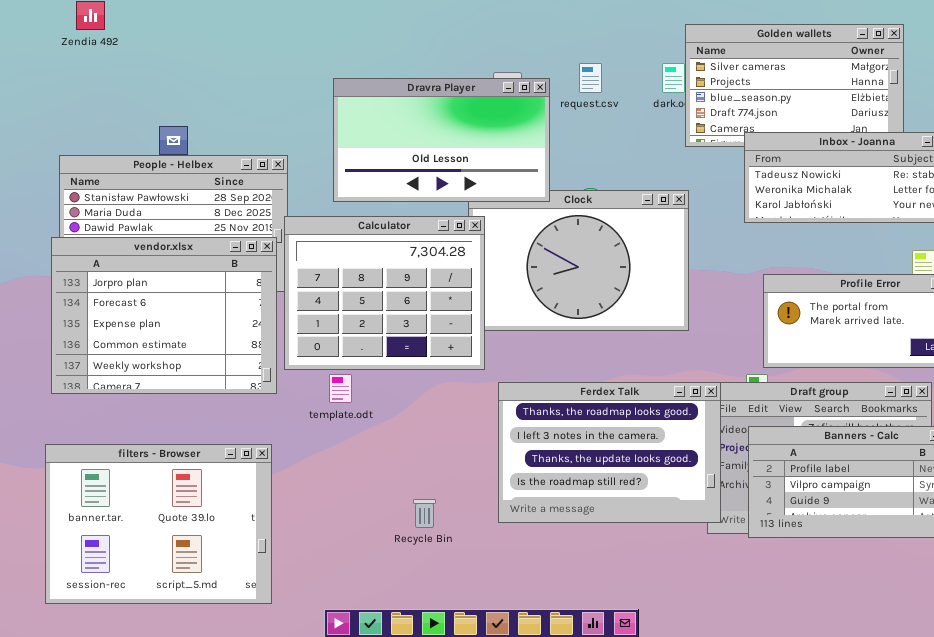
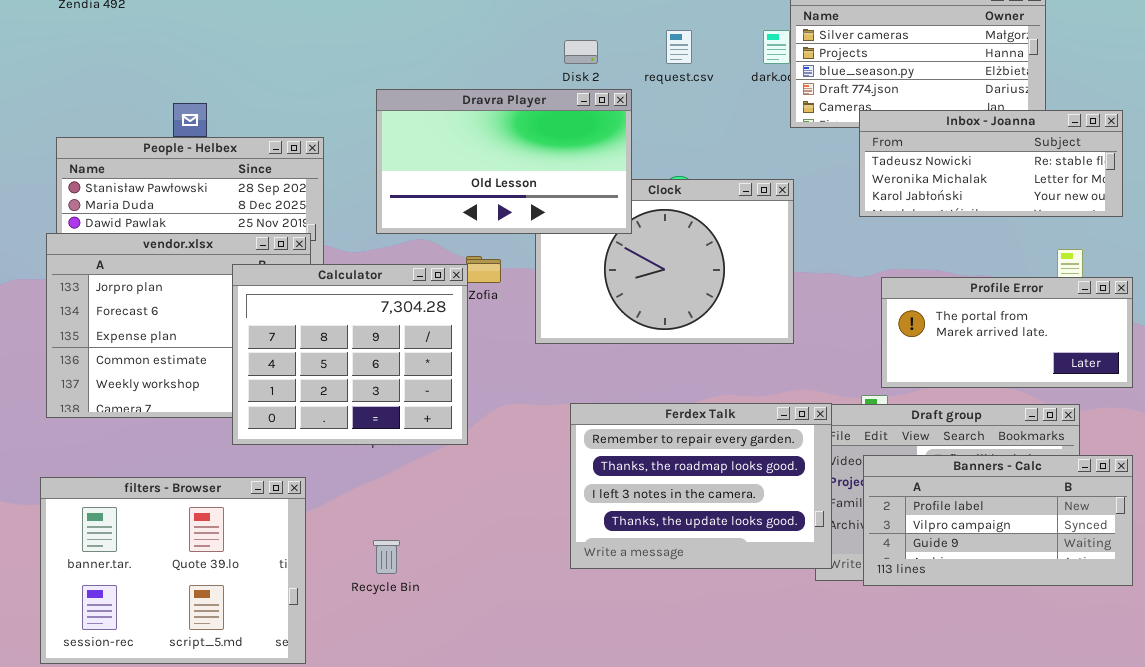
Dravra Player: [333,78,550,202] -> [376,89,632,234], moved
Calculator: [284,216,485,370] -> [232,264,468,445], moved
Ferdex Talk: [498,382,721,523] -> [570,403,832,569], scrolled up 1 row
Recycle Bin: [413,499,436,528] -> [373,540,400,574], moved

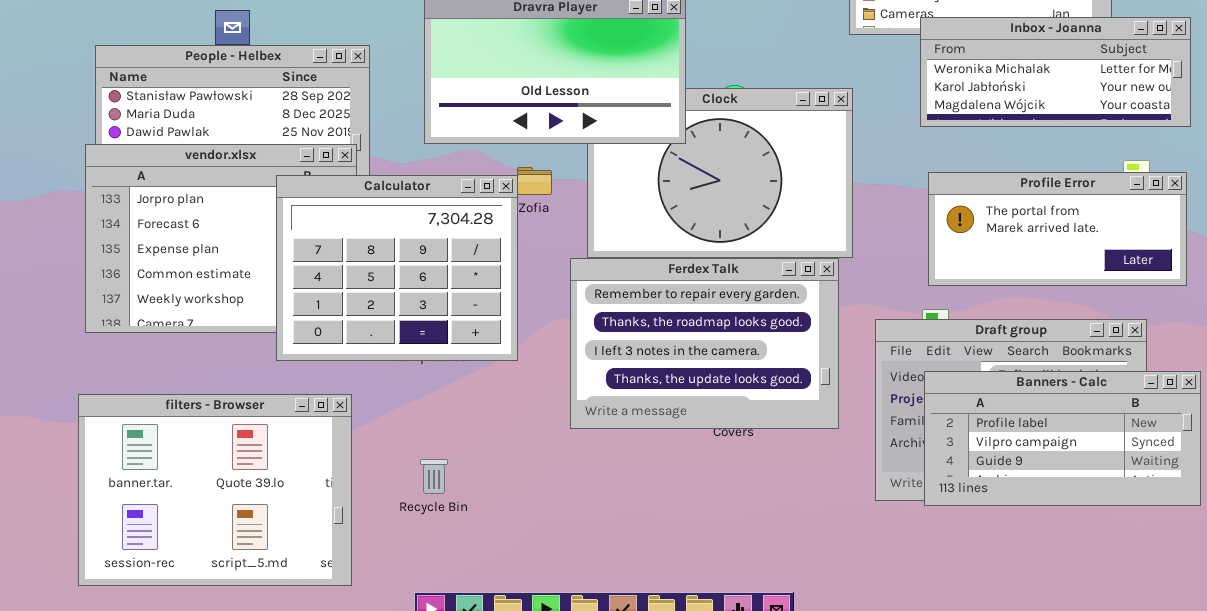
Inbox - Joanna: [859,110,1123,217] -> [920,17,1191,127], scrolled down 1 row
Profile Error: [881,277,1133,388] -> [928,172,1187,286], moved
Ferdex Talk: [570,403,832,569] -> [570,258,839,429], moved

